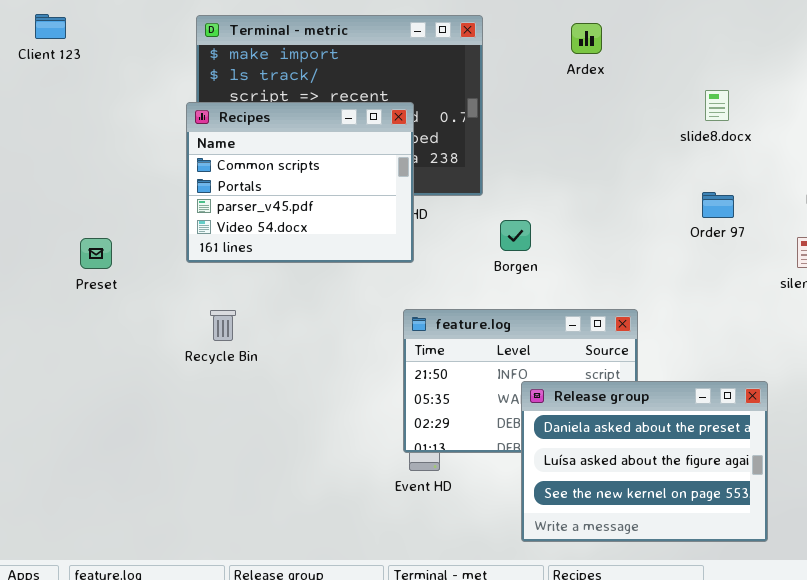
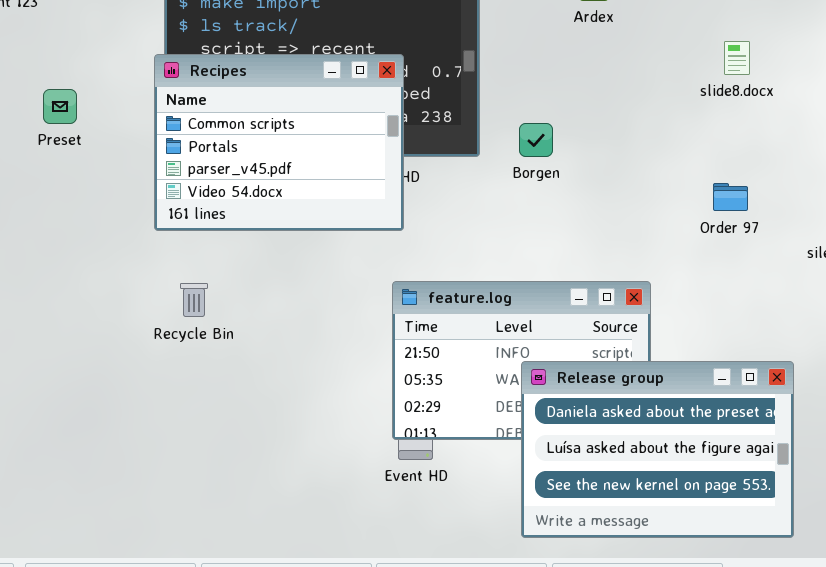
Order 97: [702,192,734,218] -> [713,183,748,211], moved
Borgen: [500,220,531,251] -> [519,123,553,157], moved
Preset: [80,238,112,269] -> [43,89,77,124], moved

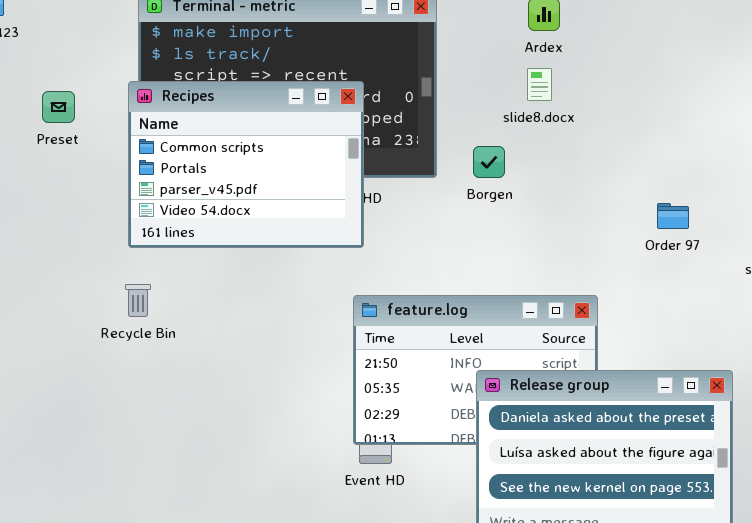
slide8.docx: [724,41,750,75] -> [527,68,552,101], moved
Preset: [43,89,77,124] -> [42,91,75,123], moved
Recycle Bin: [180,283,208,317] -> [125,284,151,317], moved

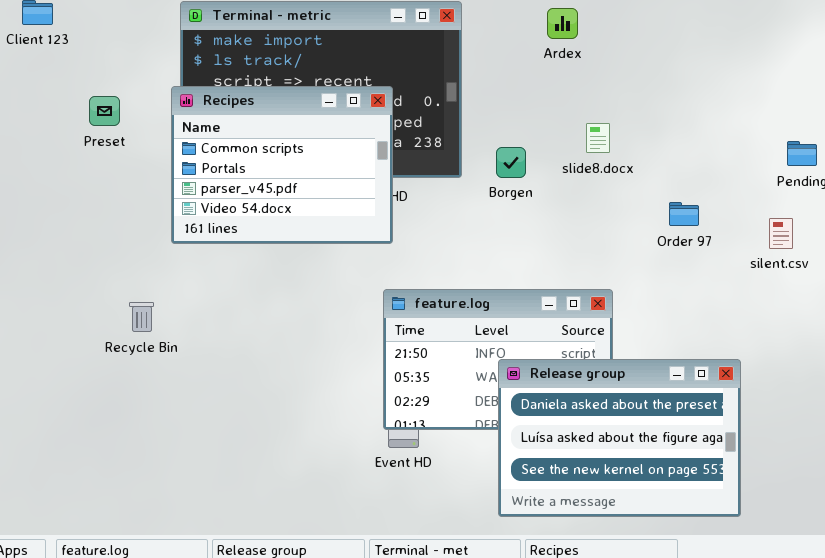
slide8.docx: [527,68,552,101] -> [586,123,610,153], moved
Recycle Bin: [125,284,151,317] -> [129,302,154,332], moved

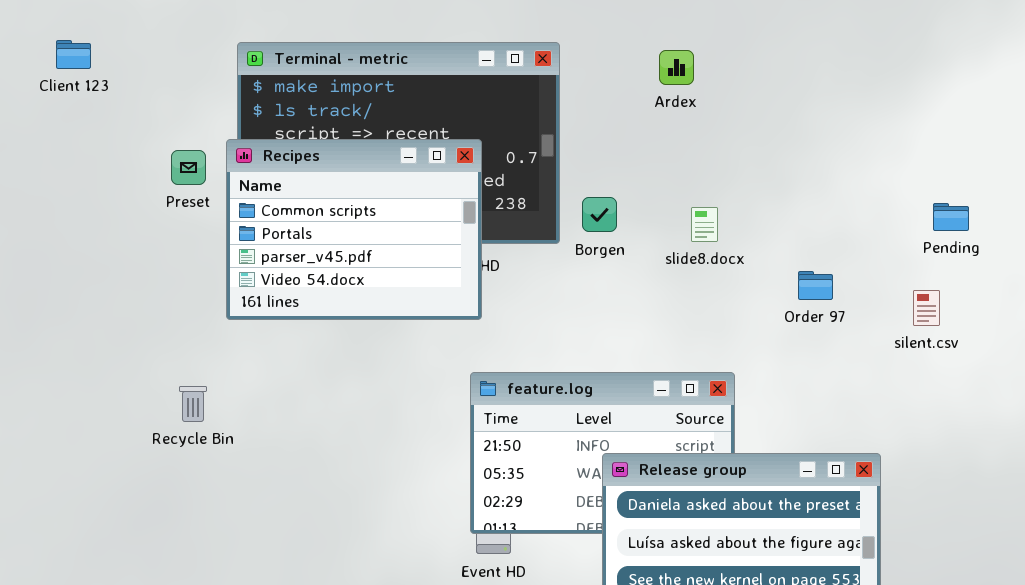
Preset: [89,96,120,126] -> [171,150,206,185], moved
slide8.docx: [586,123,610,153] -> [691,207,718,242], moved
Borgen: [496,147,526,178] -> [582,197,617,232], moved

